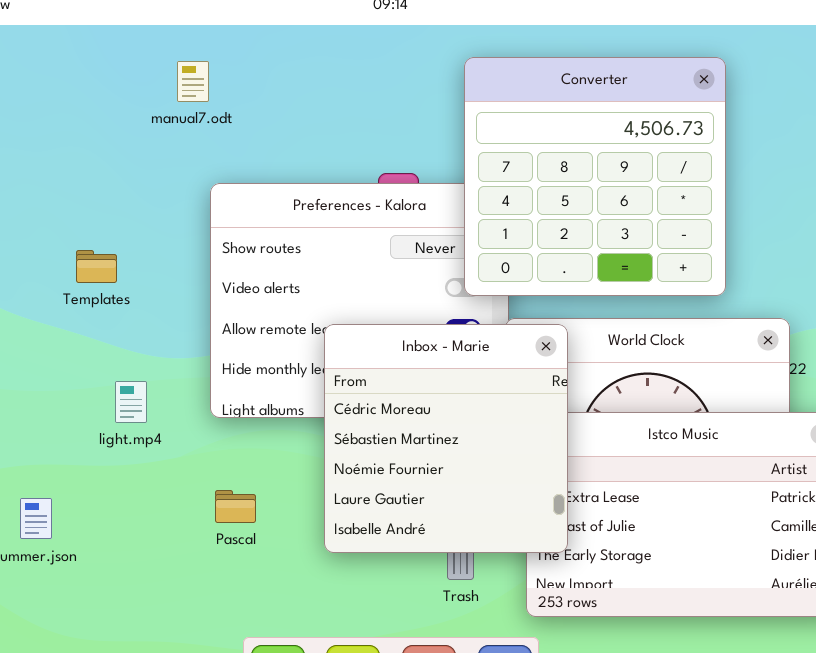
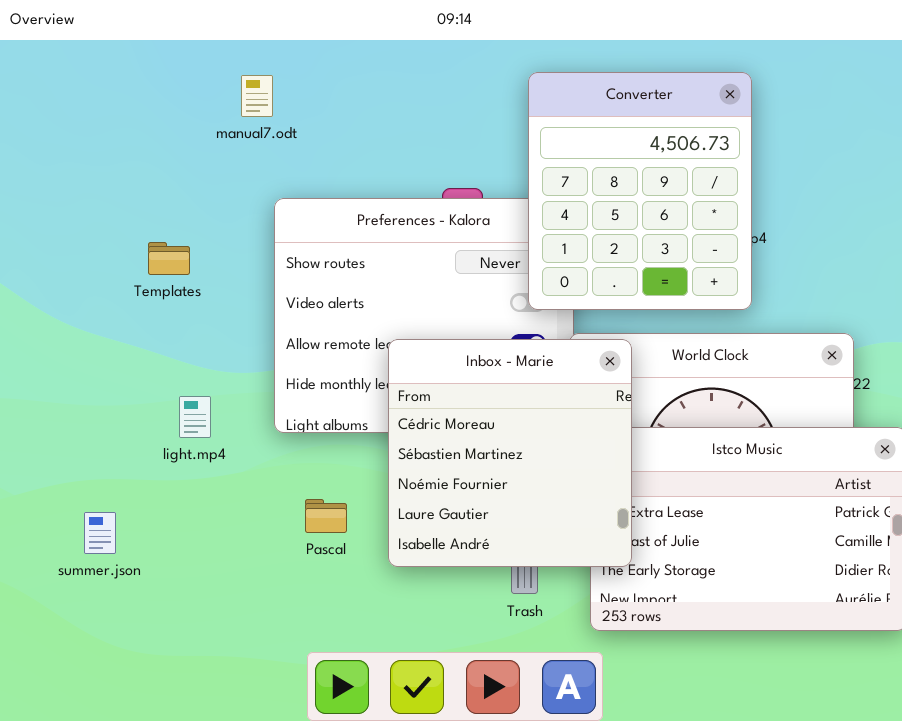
Converter: [464,57,726,296] -> [528,72,752,310], resized
Templates: [76,250,117,283] -> [148,242,190,275], moved
Pascal: [215,490,256,523] -> [305,499,347,533], moved

